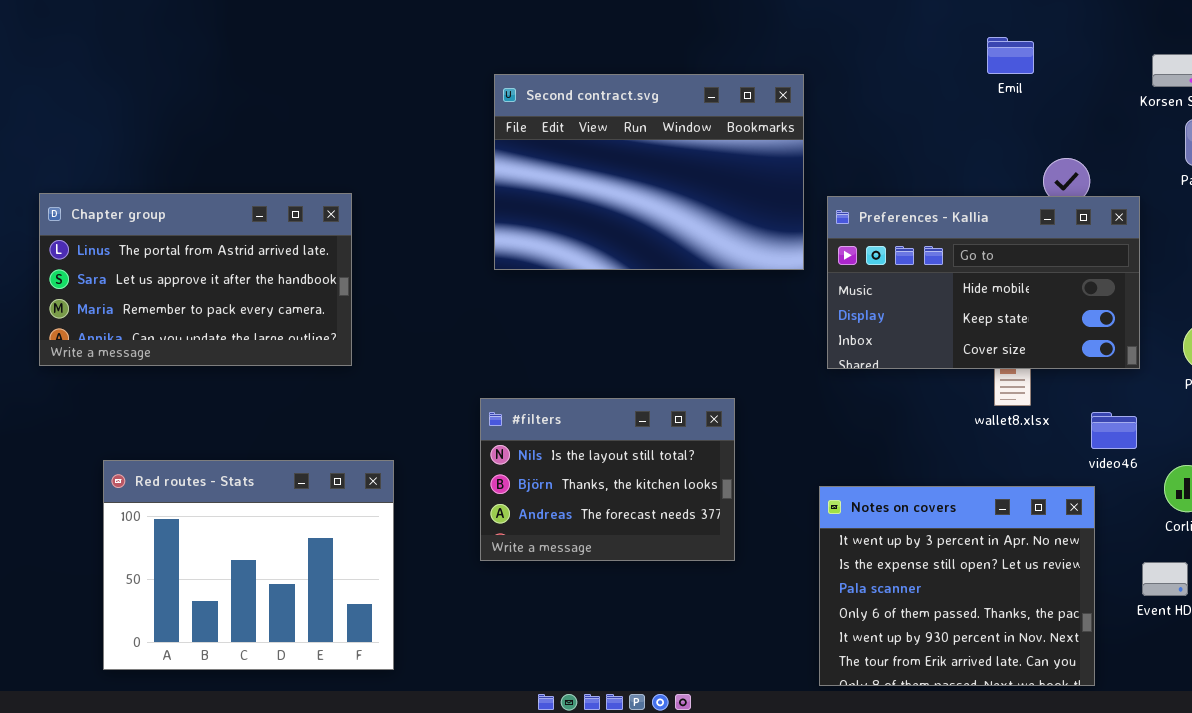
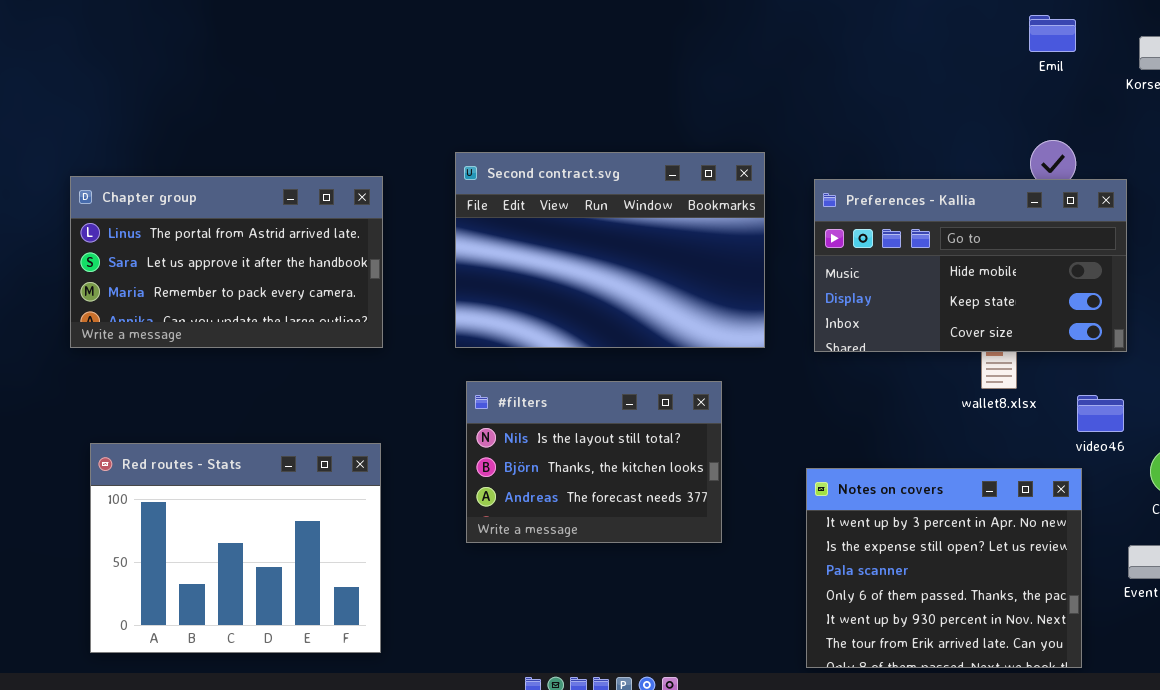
Emil: [987,37,1034,74] -> [1029,15,1076,52], moved
Second contract.svg: [494,74,804,270] -> [455,152,765,348], moved
Chapter group: [39,193,352,366] -> [70,176,383,348], moved

